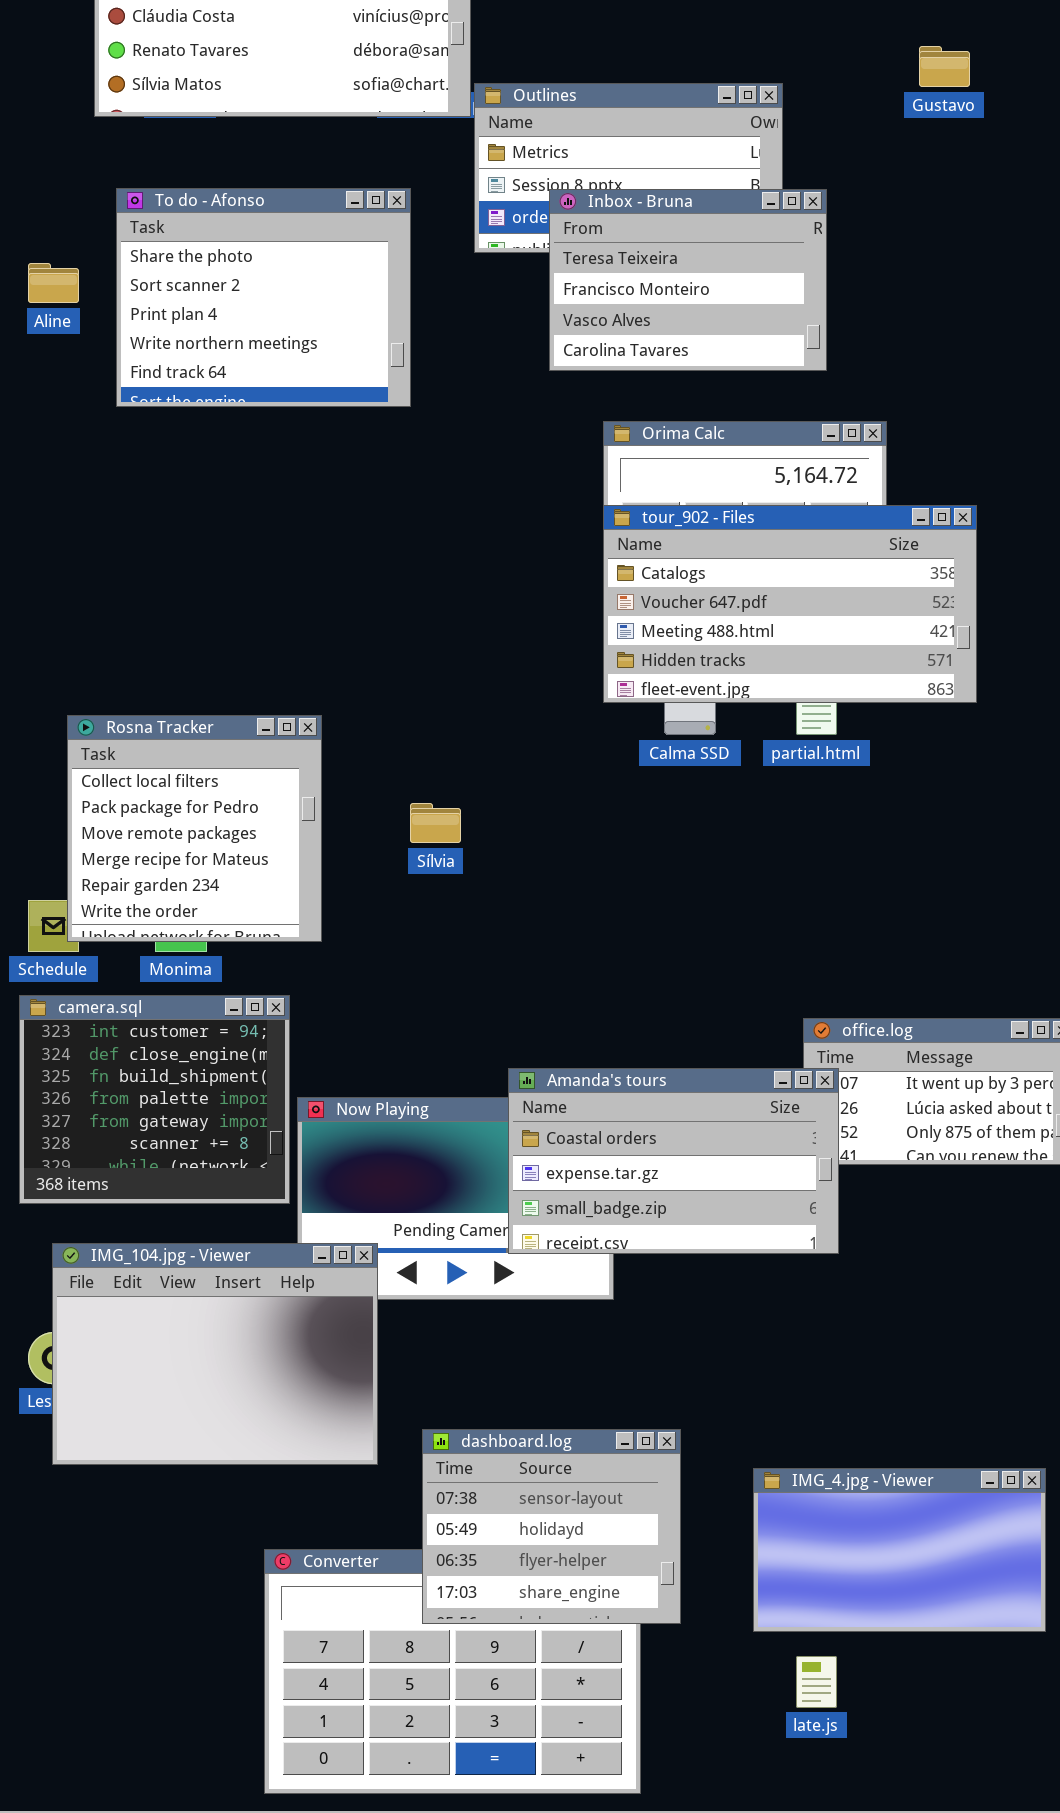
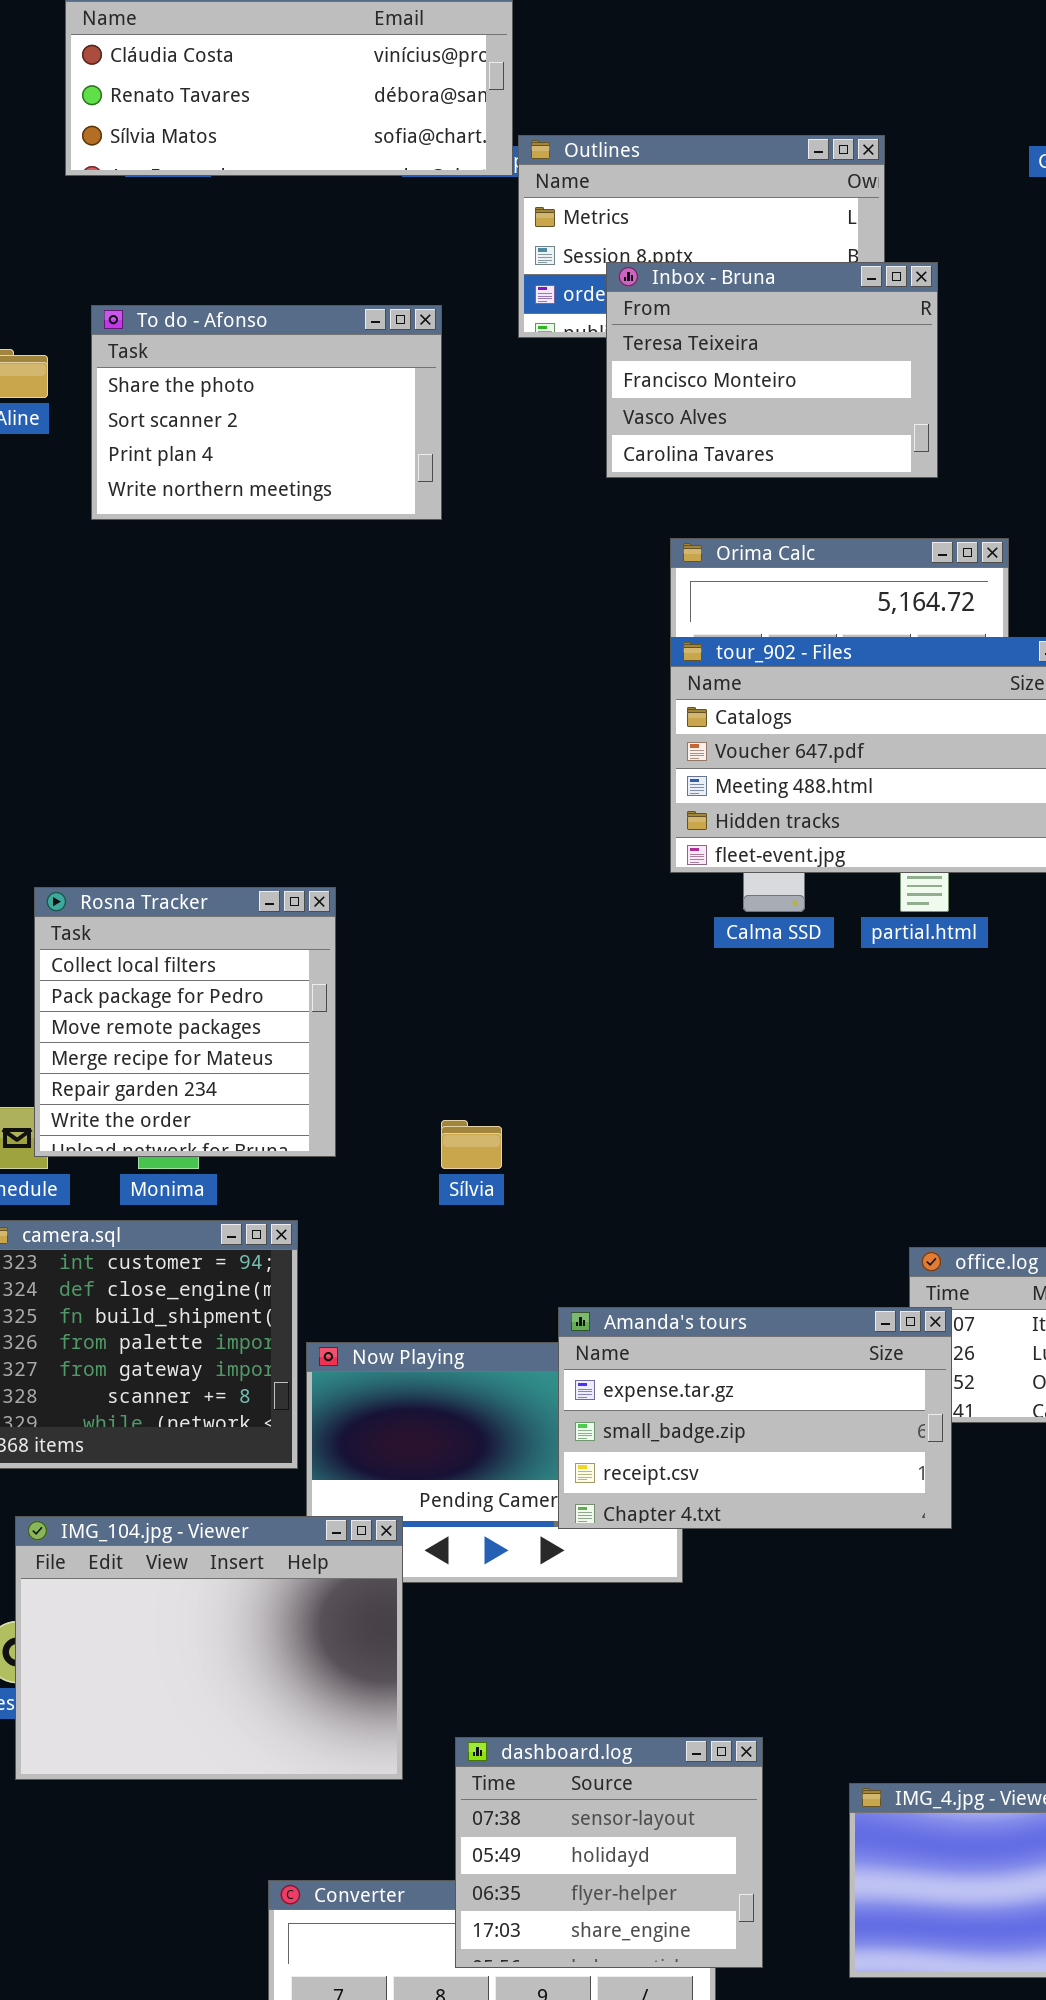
To do - Afonso: [116,188,411,407] -> [91,305,442,520], resized
Sílvia: [410,803,461,843] -> [441,1120,502,1169], moved
Amanda's tours: [508,1068,839,1254] -> [558,1307,952,1529], scrolled down 1 row

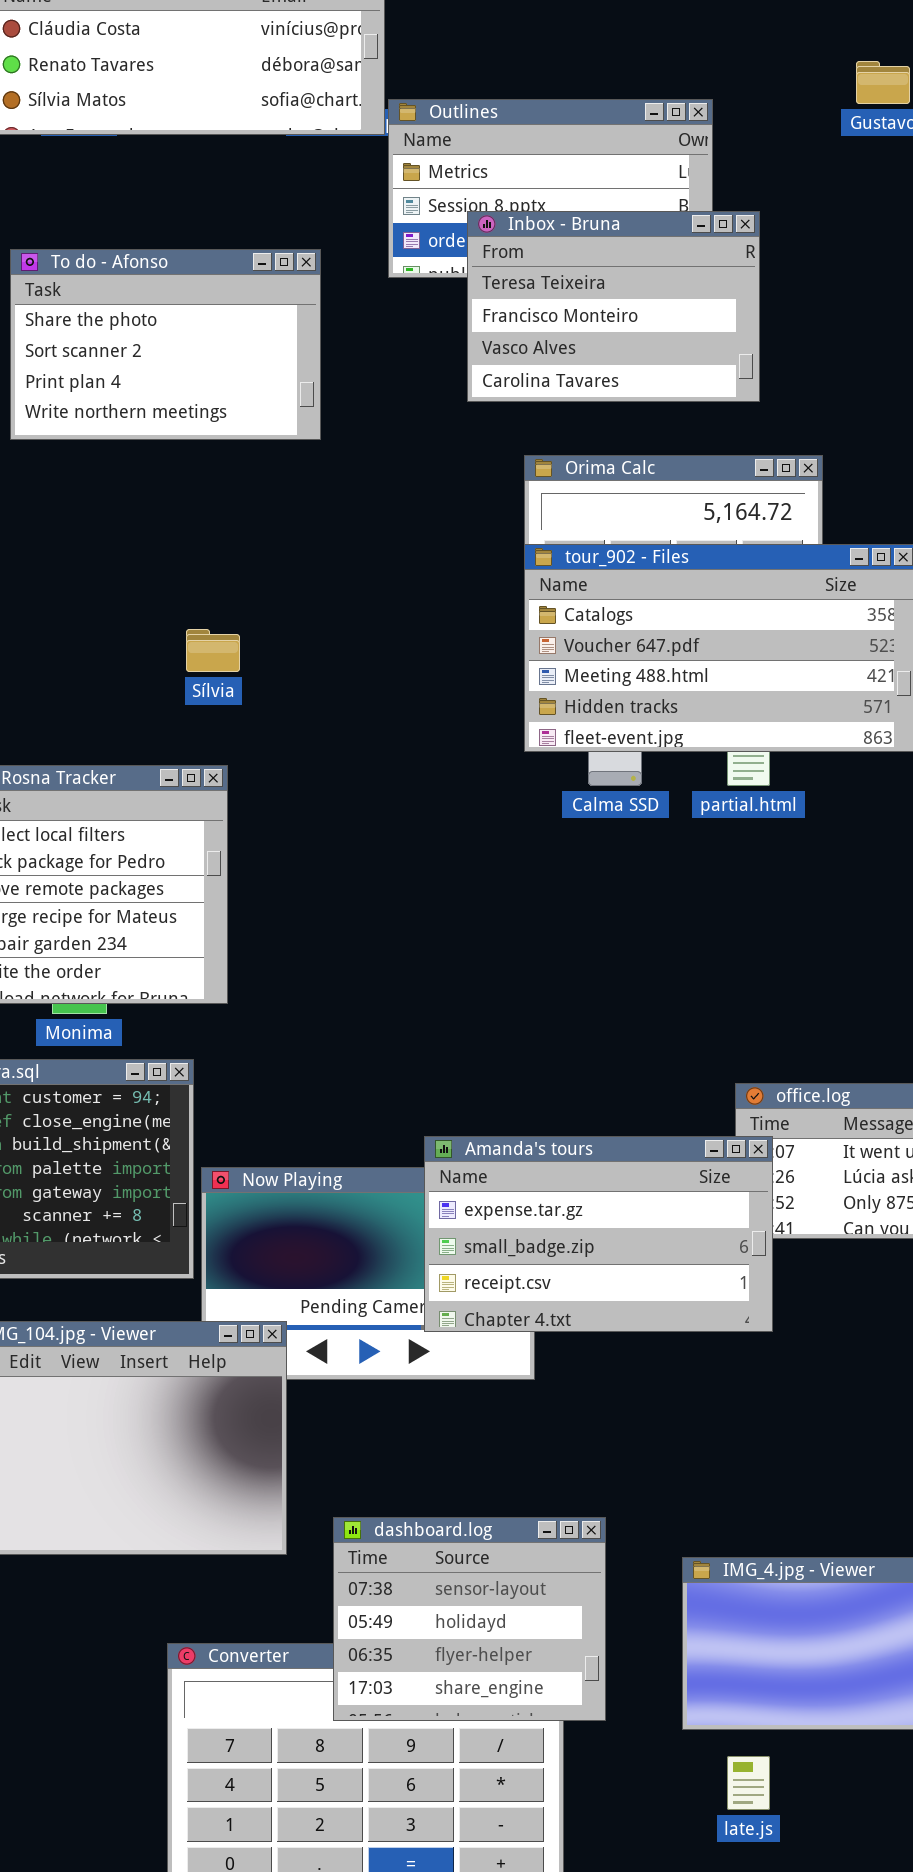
Sílvia: [441,1120,502,1169] -> [186,629,240,672], moved

